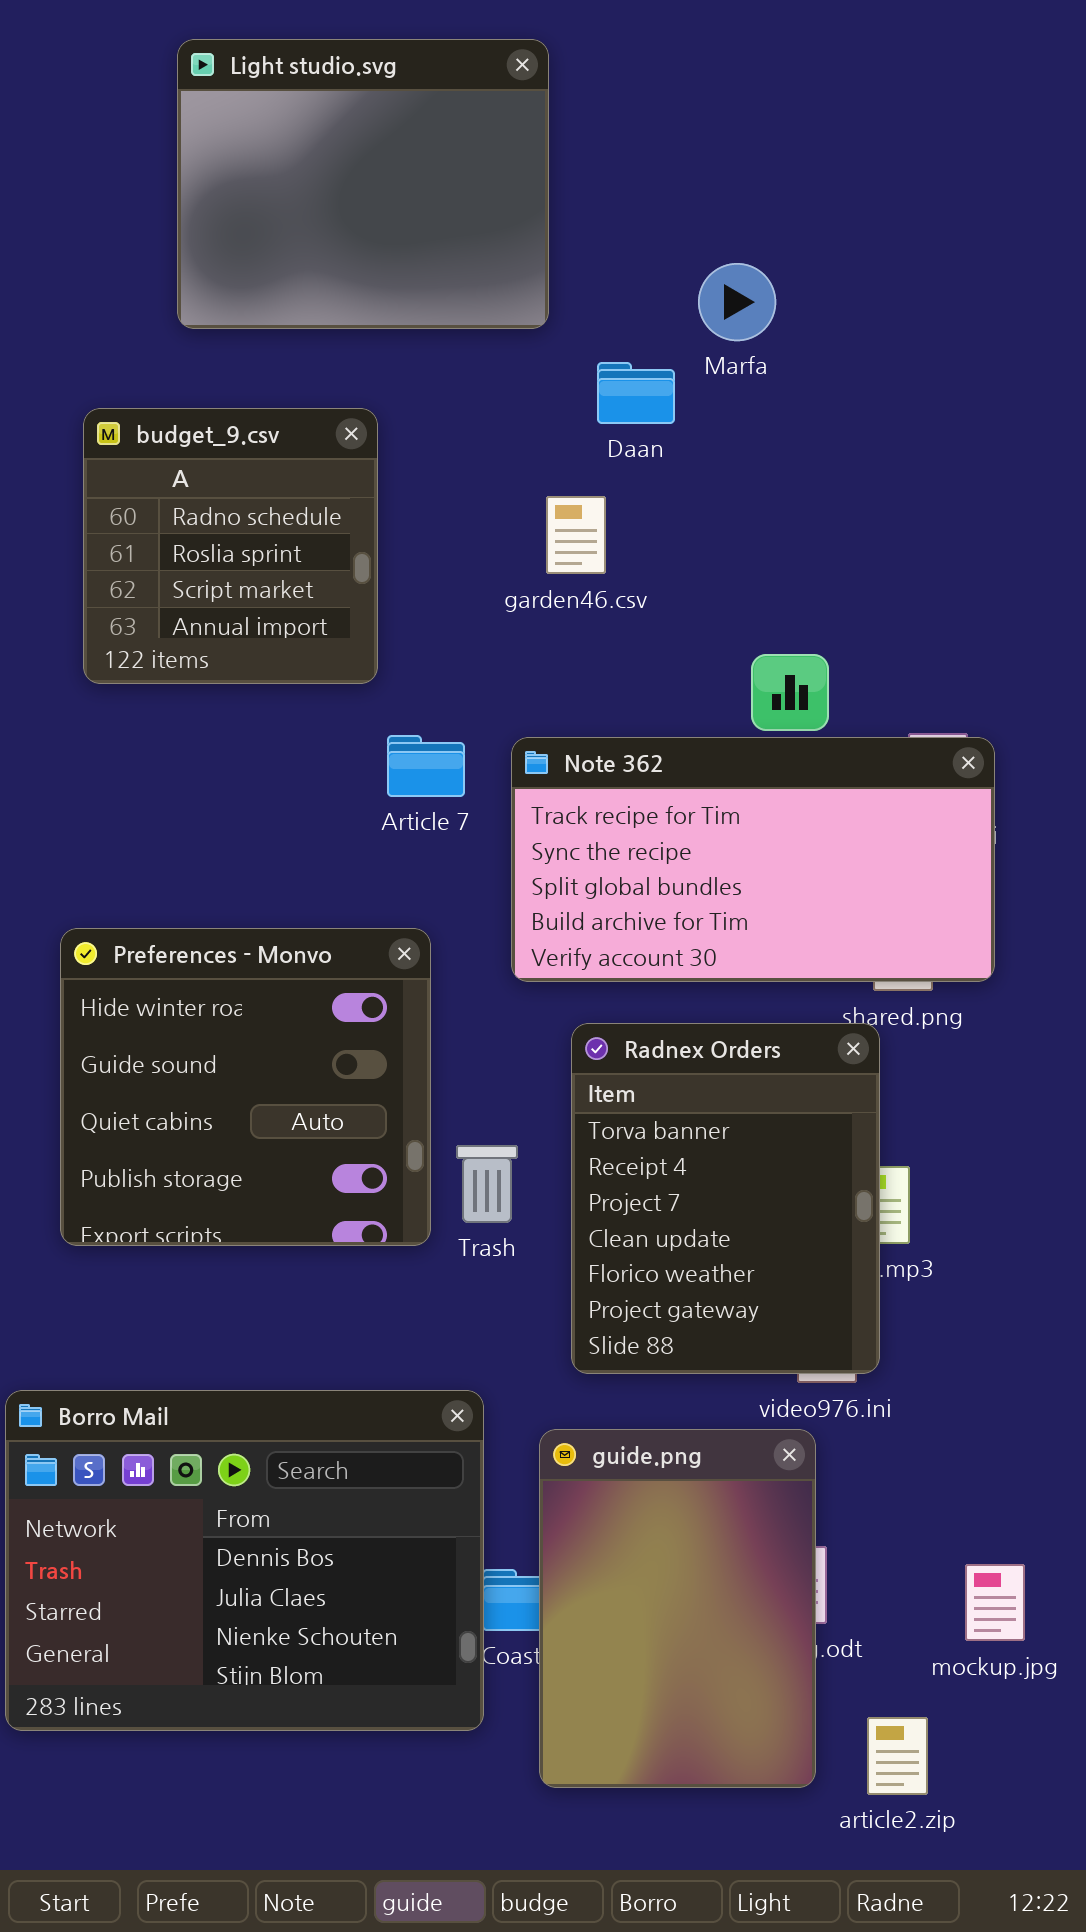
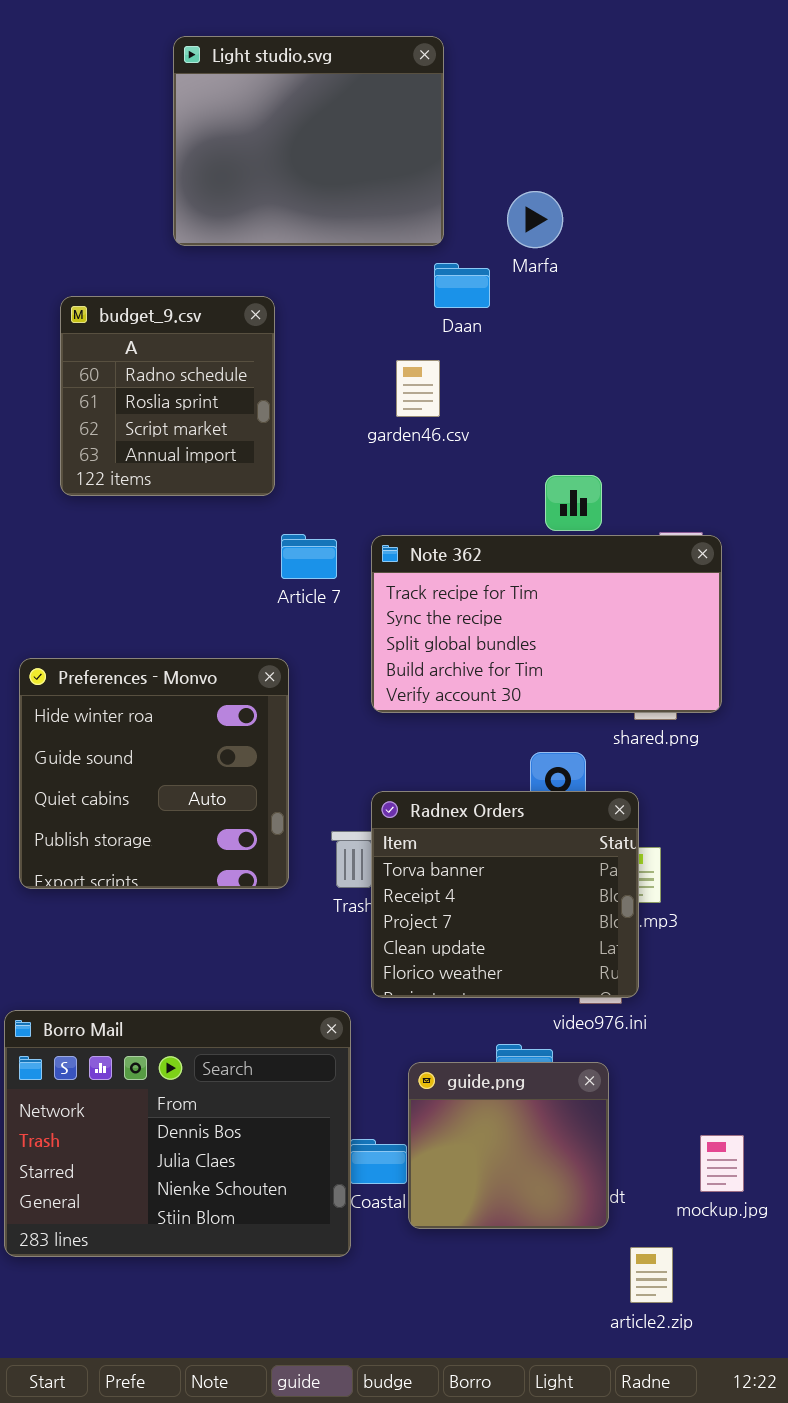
Light studio.svg: [177,39,549,329] -> [173,36,444,246], moved
Preferences - Monvo: [60,928,431,1246] -> [19,658,289,889], moved
Radnex Orders: [571,1023,880,1374] -> [371,791,639,998], resized
guide.png: [539,1429,816,1788] -> [408,1062,609,1229], moved, resized

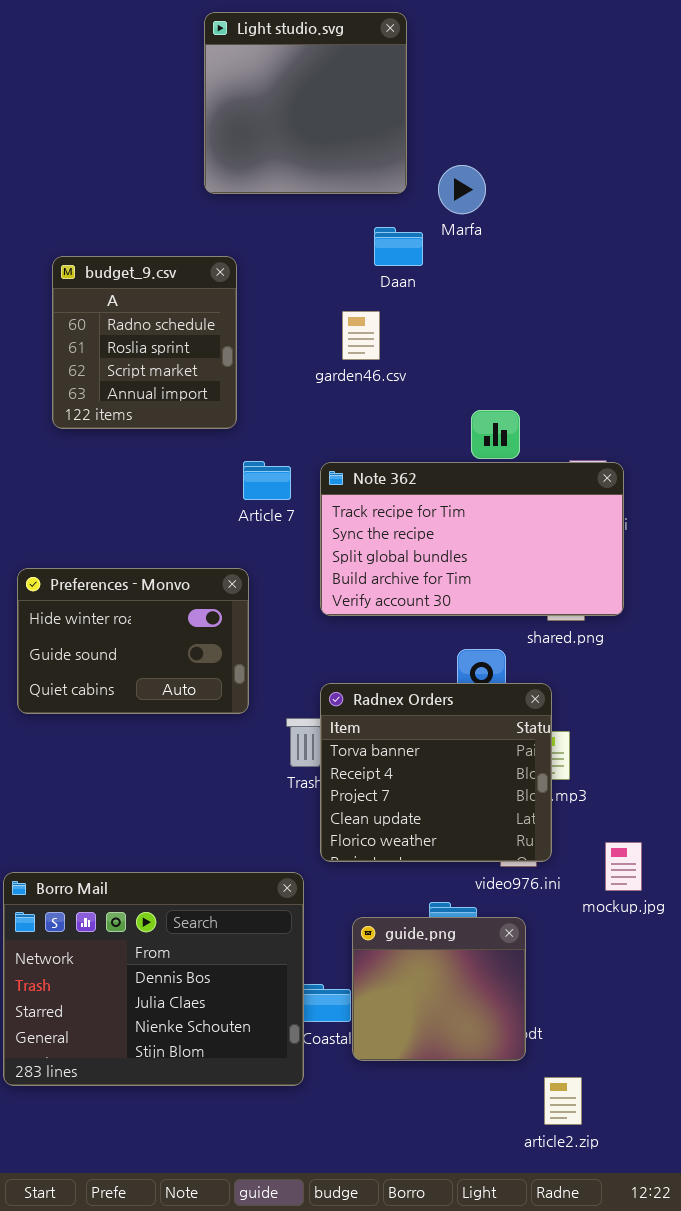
Light studio.svg: [173,36,444,246] -> [204,12,407,194], moved, resized
Preferences - Monvo: [19,658,289,889] -> [17,568,249,714], resized
mockup.jpg: [700,1135,744,1192] -> [605,842,642,891], moved

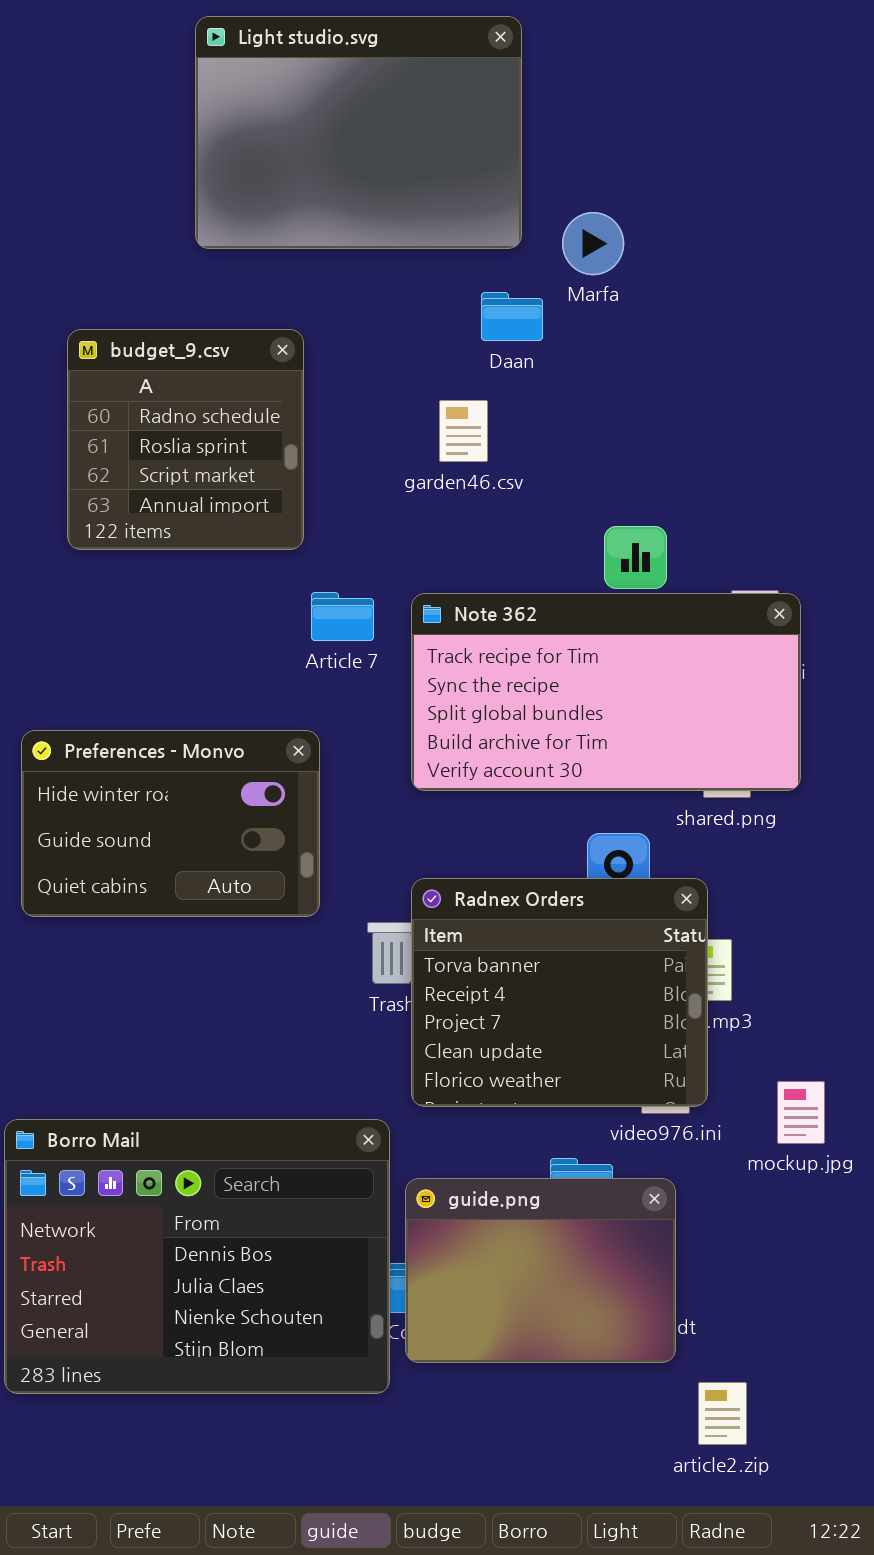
Light studio.svg: [204,12,407,194] -> [195,16,522,249], resized
guide.png: [352,917,526,1061] -> [405,1178,676,1363], resized

